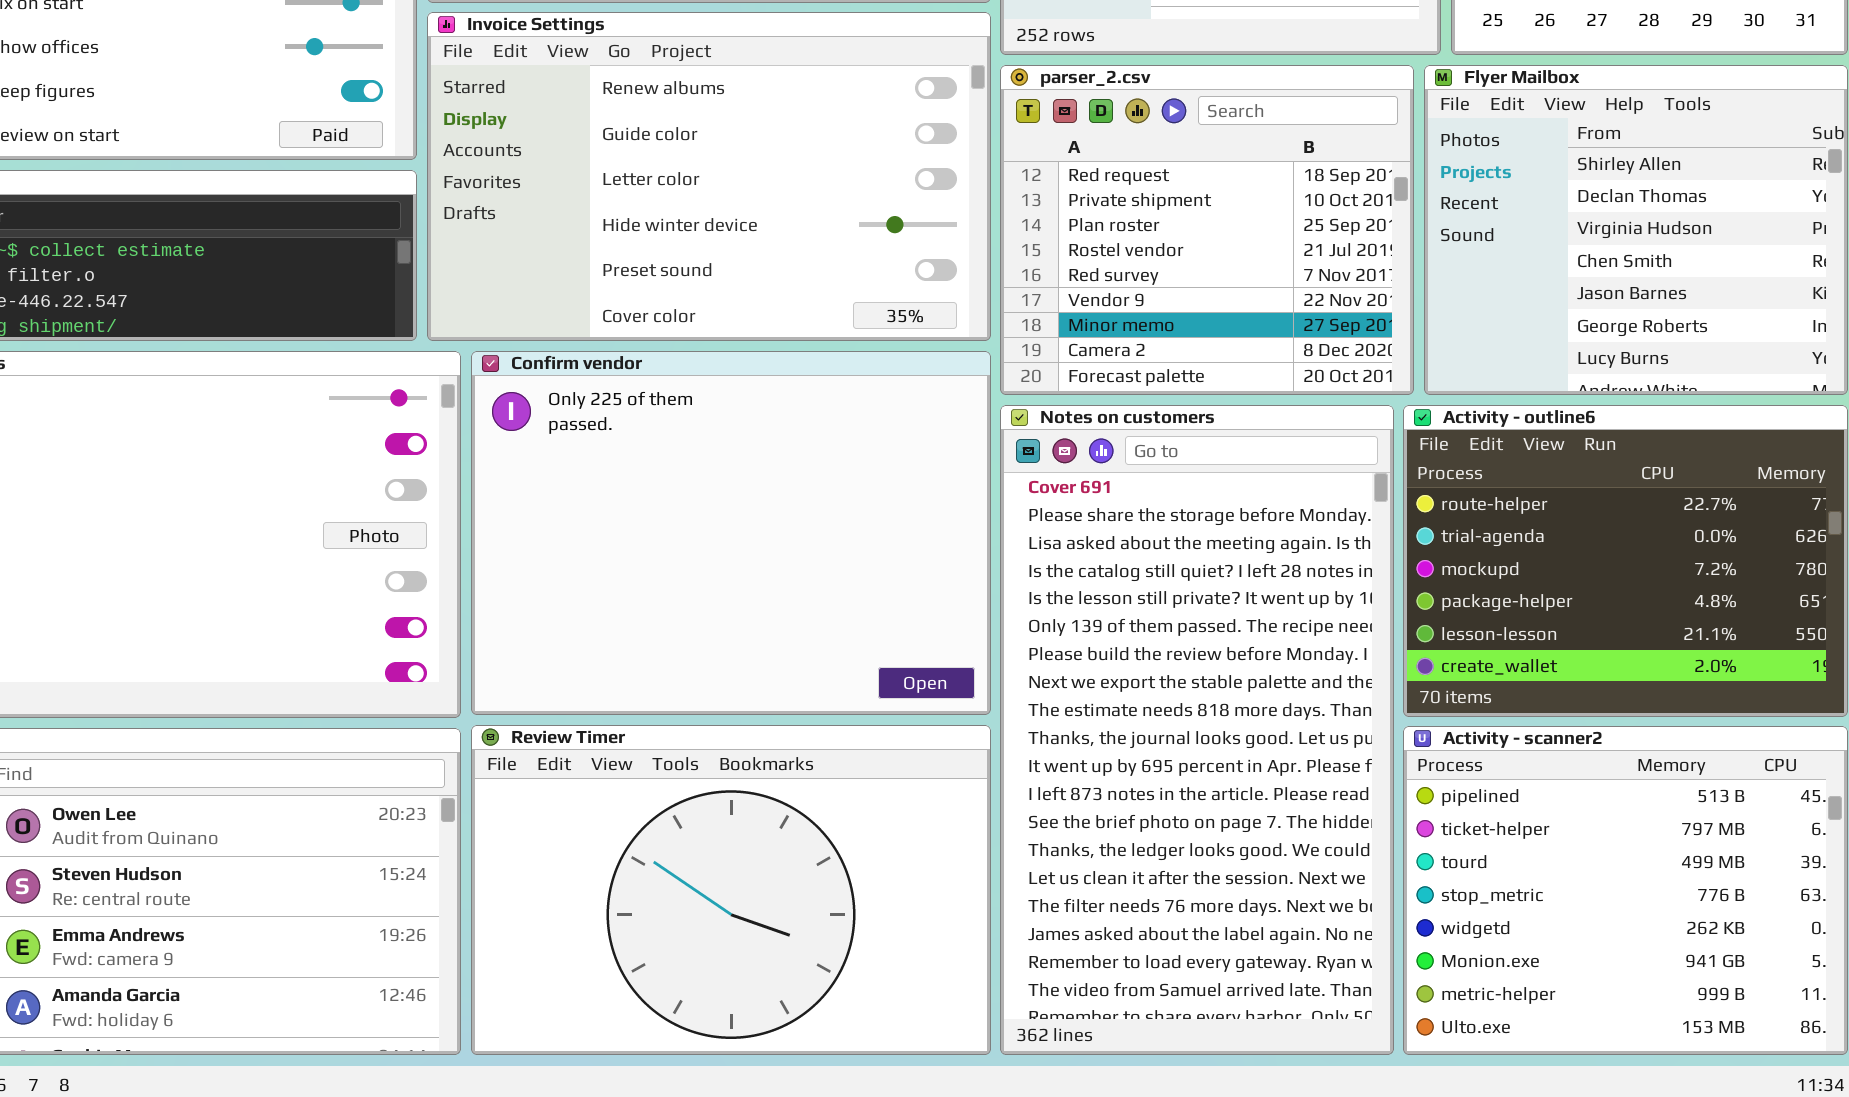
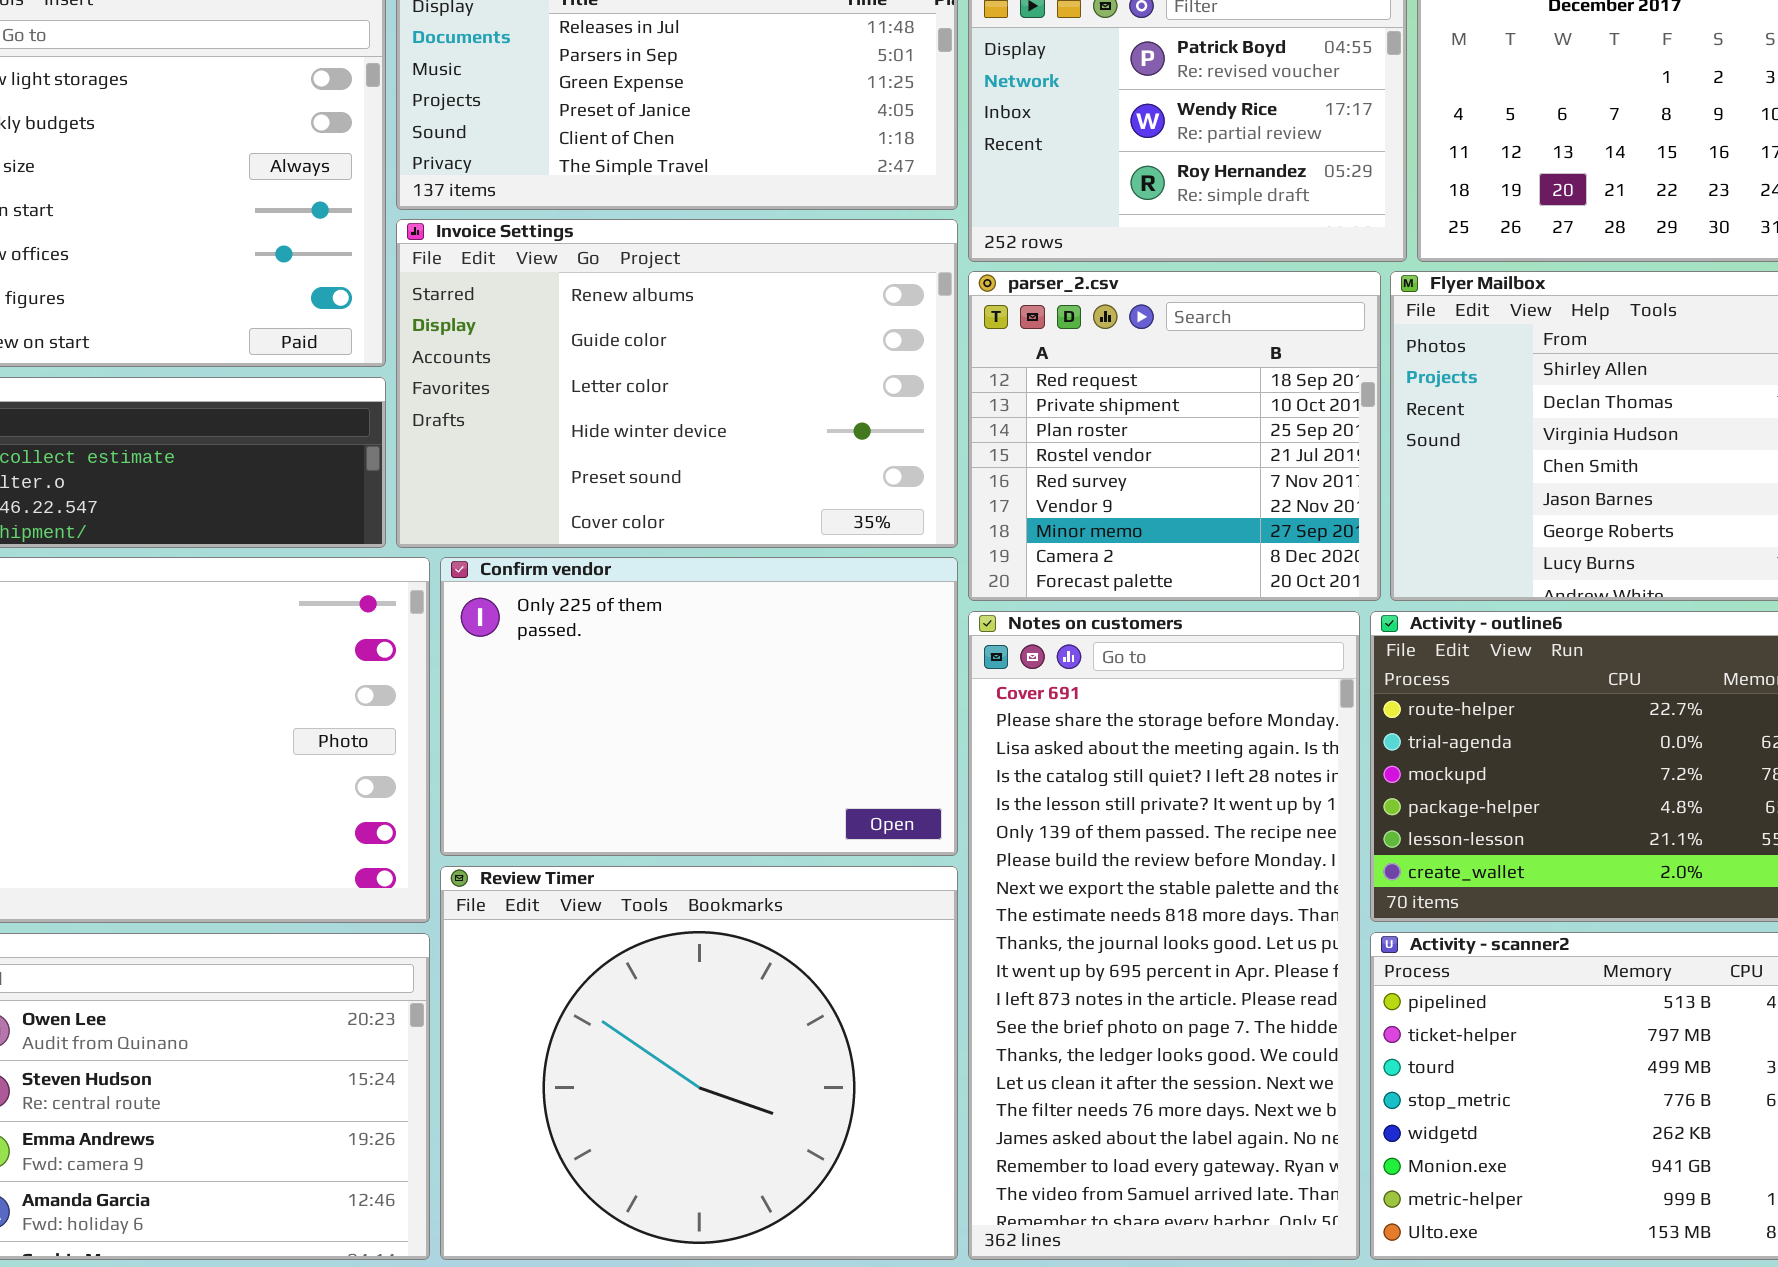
Confirm vendor: [471,351,991,715] -> [440,557,958,856], resized
Review Timer: [471,725,991,1055] -> [440,866,958,1260], resized

